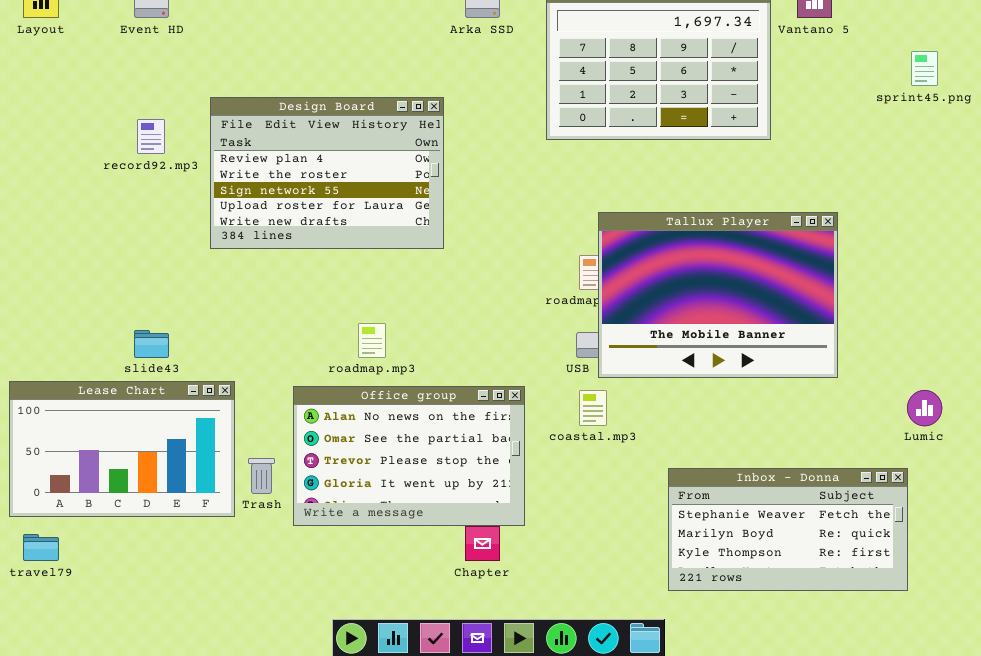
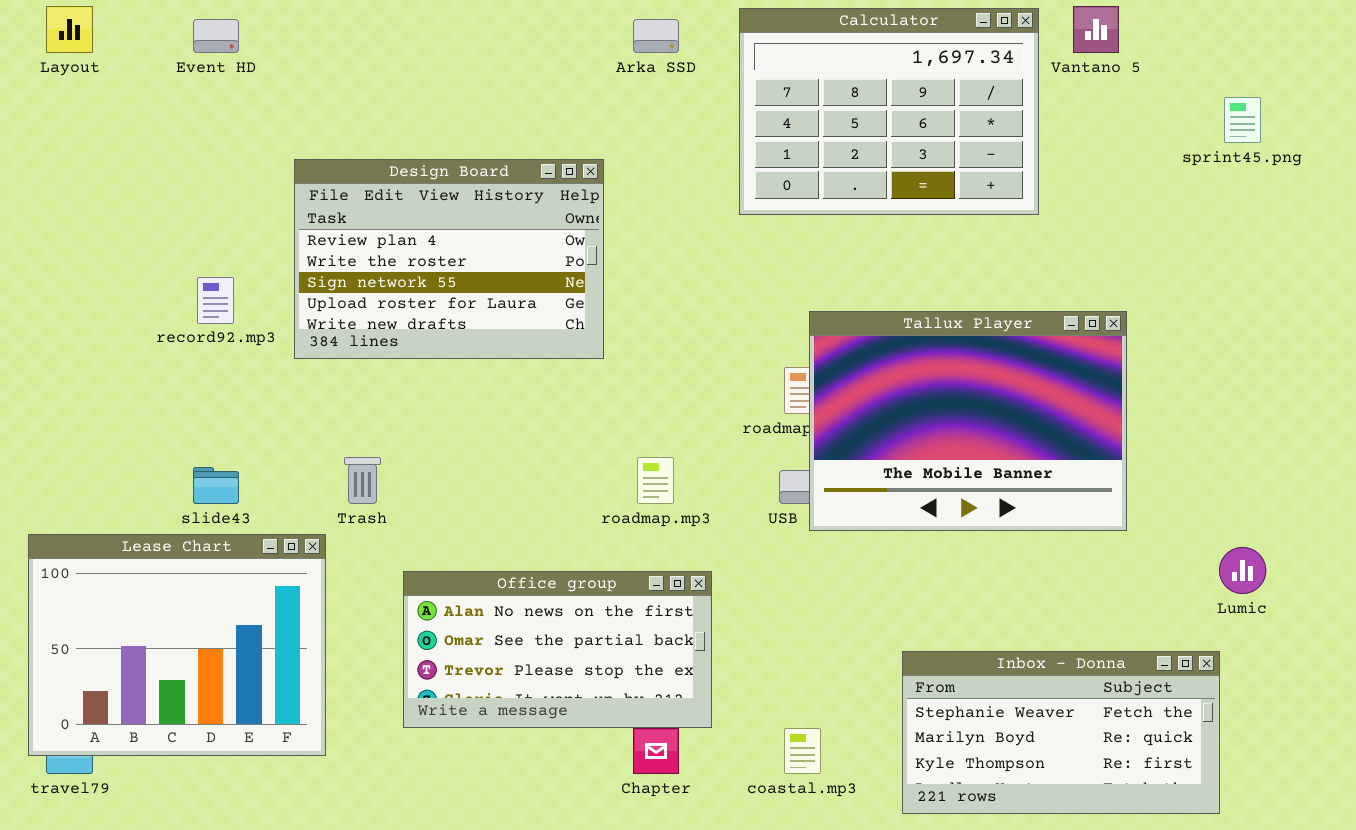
record92.mp3: [137,119,165,154] -> [197,277,234,324], moved
roadmap.mp3: [358,323,386,358] -> [637,457,674,504], moved
Lease Chart: [9,381,235,517] -> [28,534,326,756], resized
Office group: [293,386,525,526] -> [403,571,712,728], resized
coastal.mp3: [579,390,607,426] -> [784,728,821,774], moved
Trash: [248,458,275,494] -> [344,457,381,504], moved

